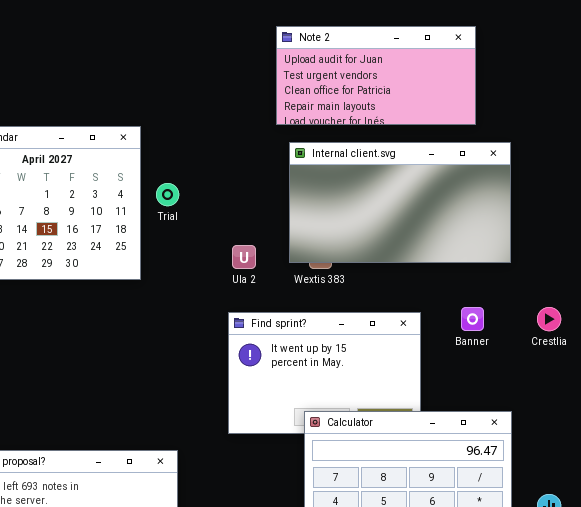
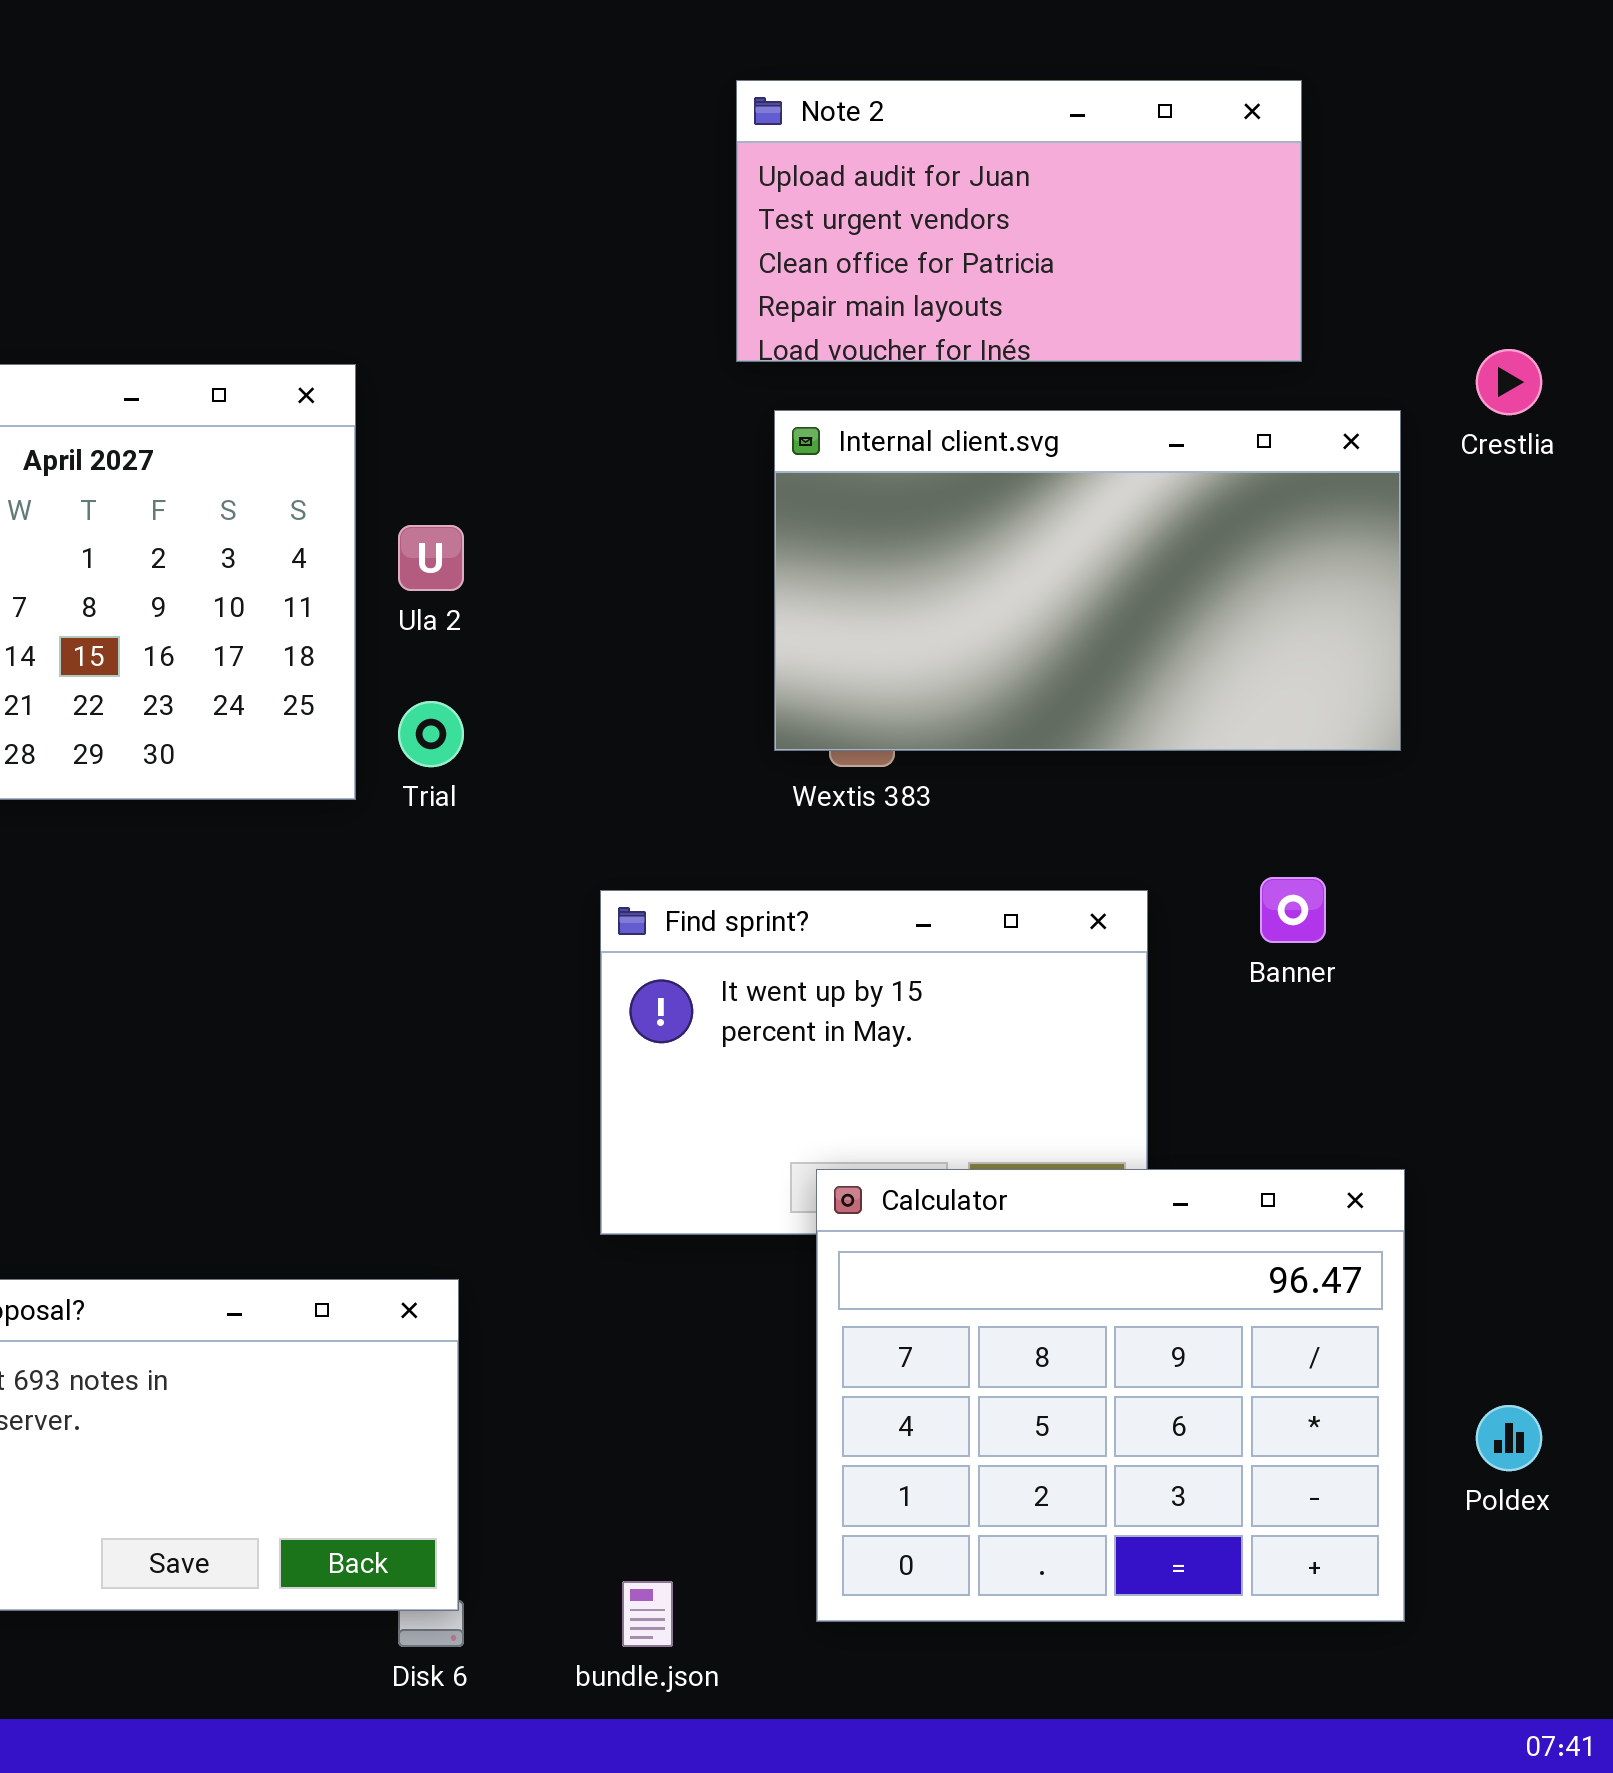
Trial: [156,183,179,206] -> [398,701,464,767], moved
Ula 2: [232,245,256,269] -> [398,525,464,591], moved
Crestlia: [537,307,561,331] -> [1476,349,1542,415], moved

